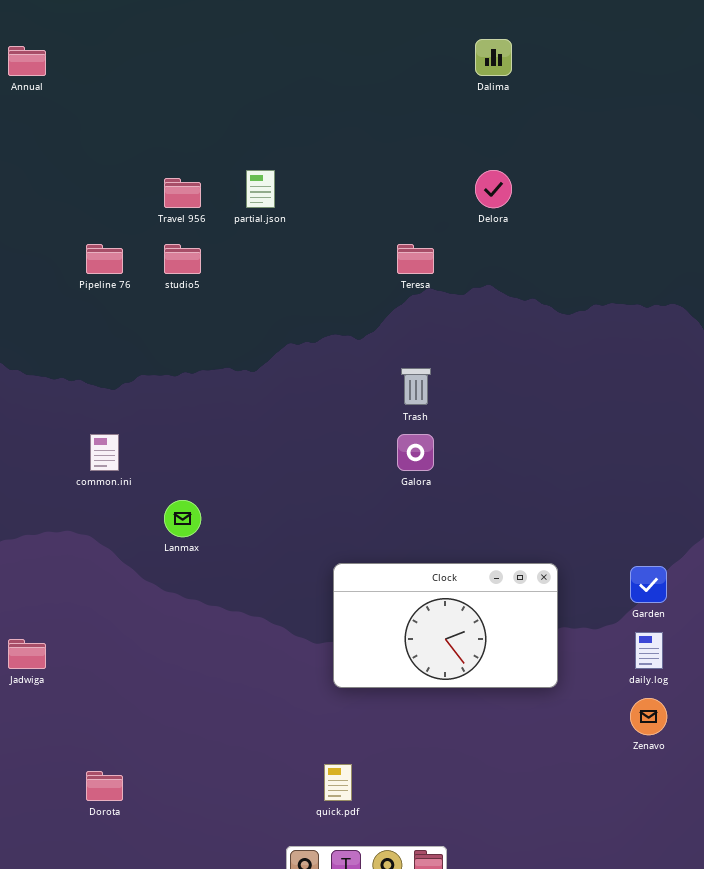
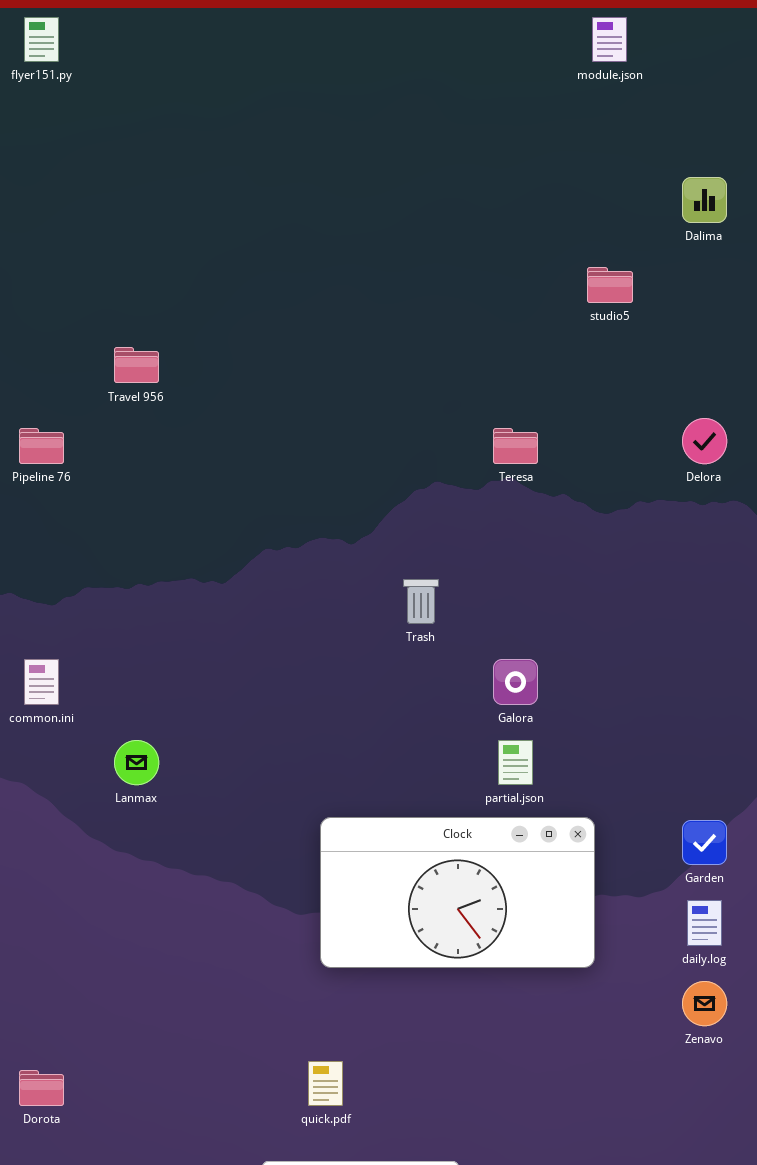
Dalima: [475,39,512,76] -> [682,177,727,223], moved
partial.json: [246,170,275,208] -> [498,740,533,785], moved
Delora: [475,170,512,208] -> [682,418,727,464], moved
studio5: [164,244,201,274] -> [587,267,633,303], moved
Teresa: [397,244,434,274] -> [493,428,538,464], moved
Galora: [397,434,434,471] -> [493,659,538,705], moved

